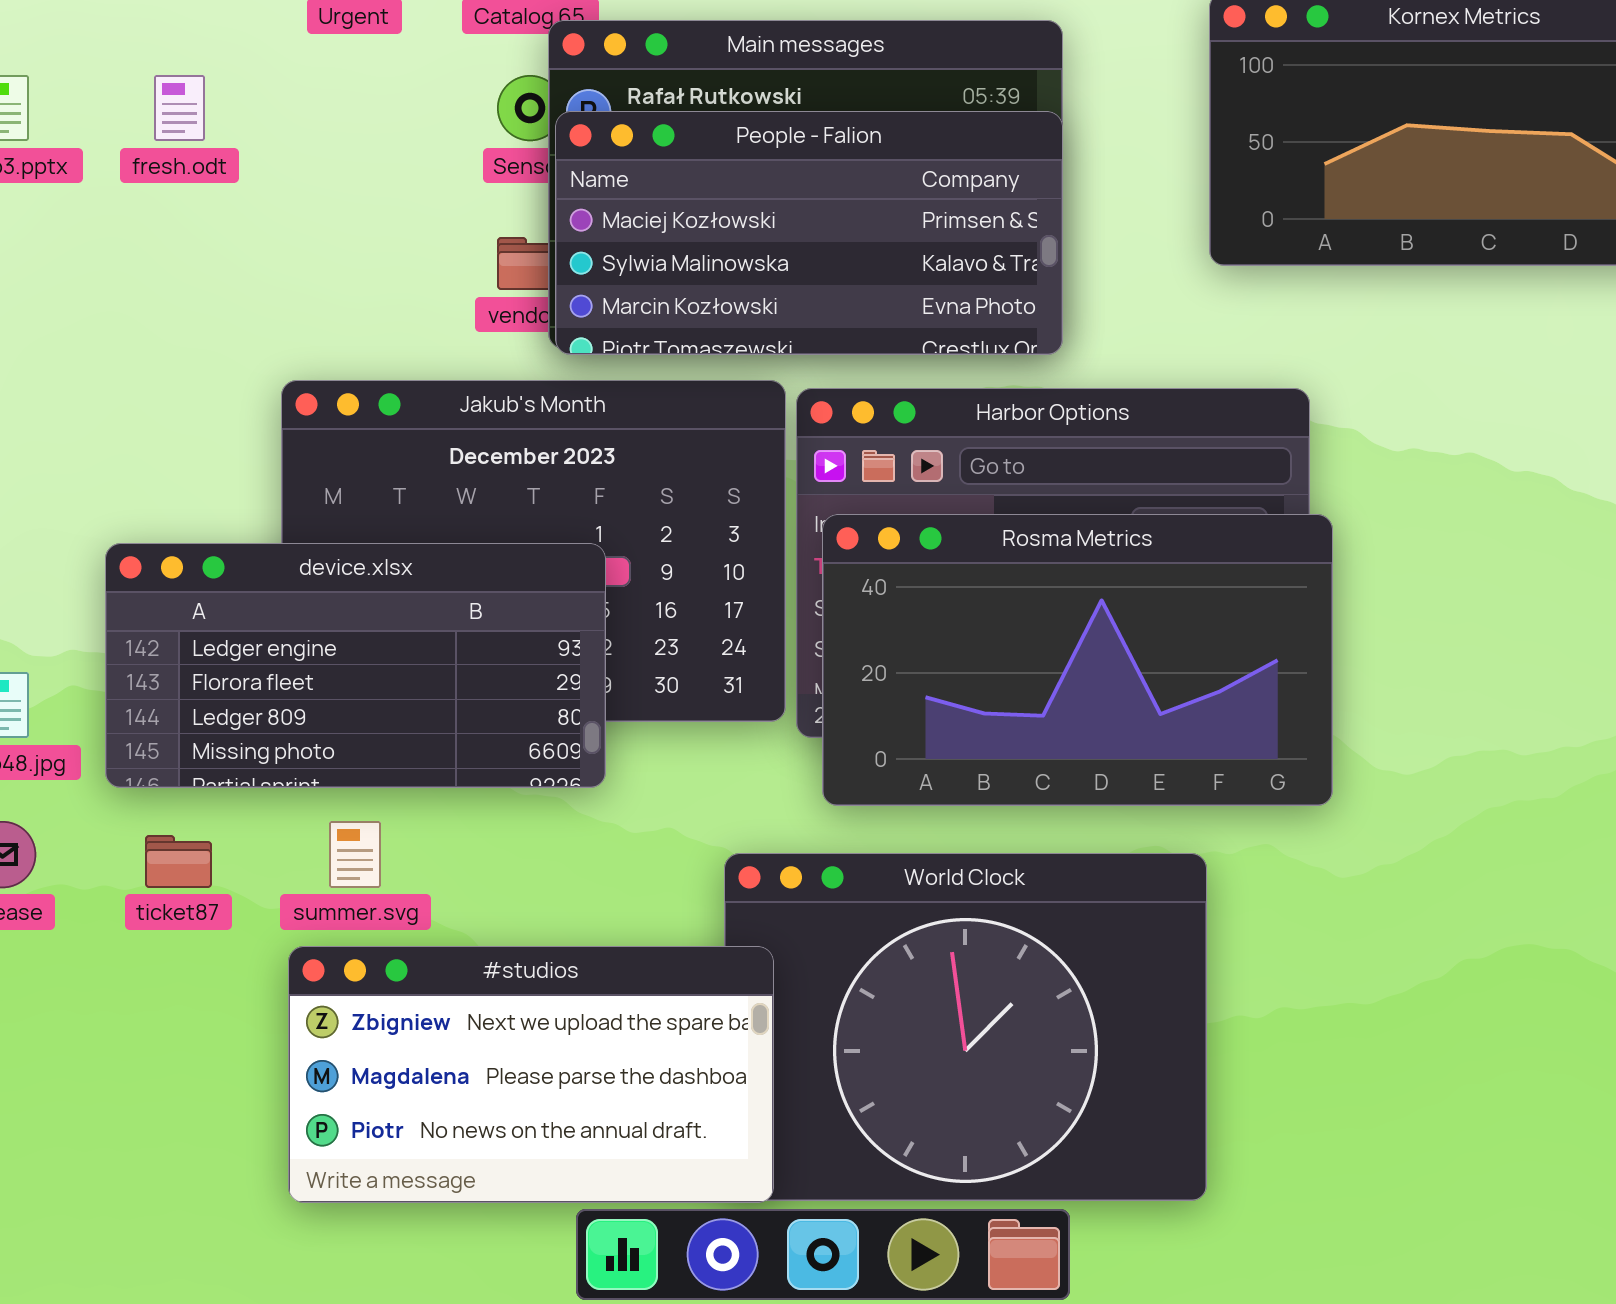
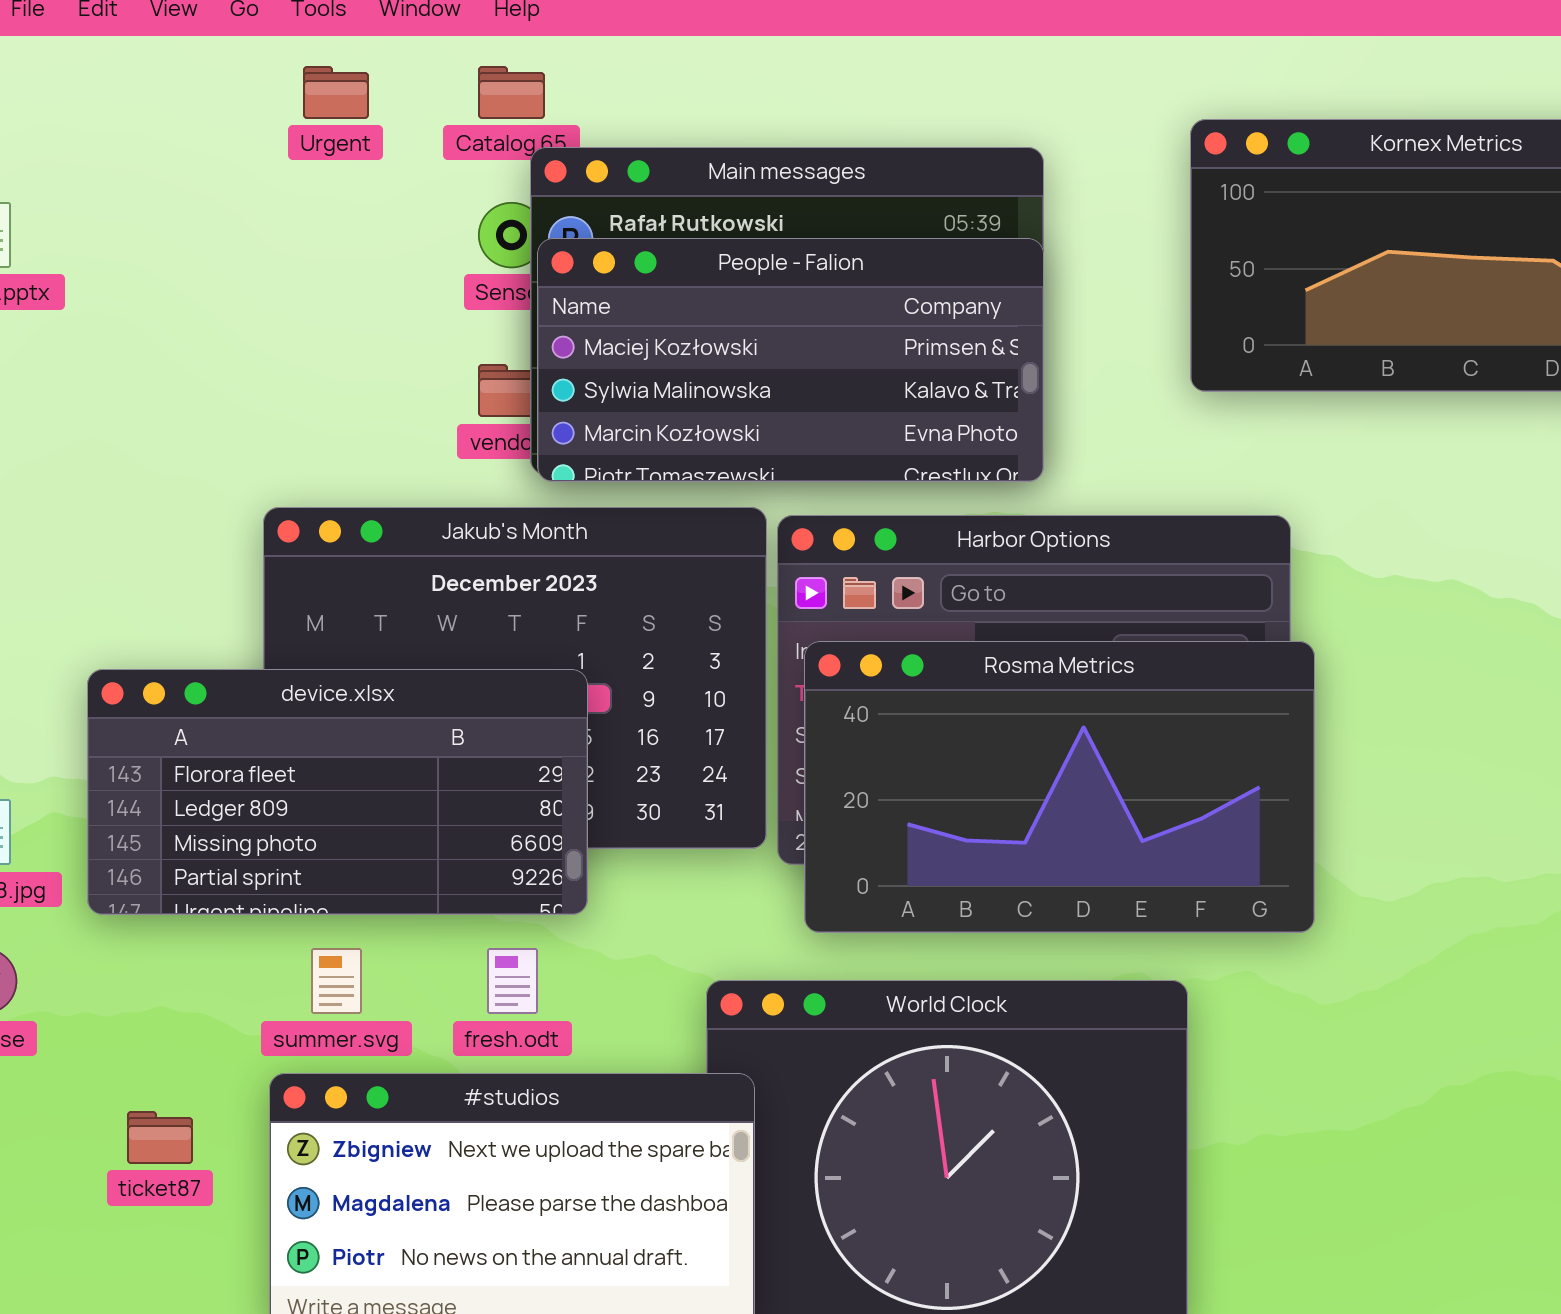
fresh.odt: [154,75,205,141] -> [487,948,538,1014], moved
device.xlsx: [105,543,606,788] -> [87,669,588,915], scrolled down 1 row
ticket87: [145,835,212,888] -> [127,1111,193,1164], moved

